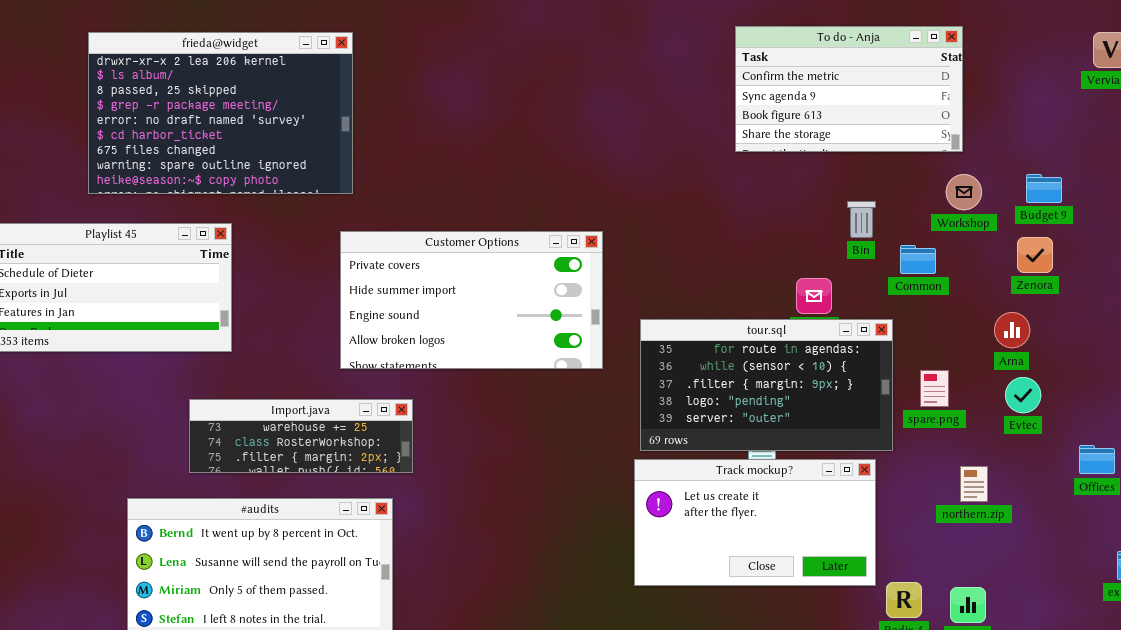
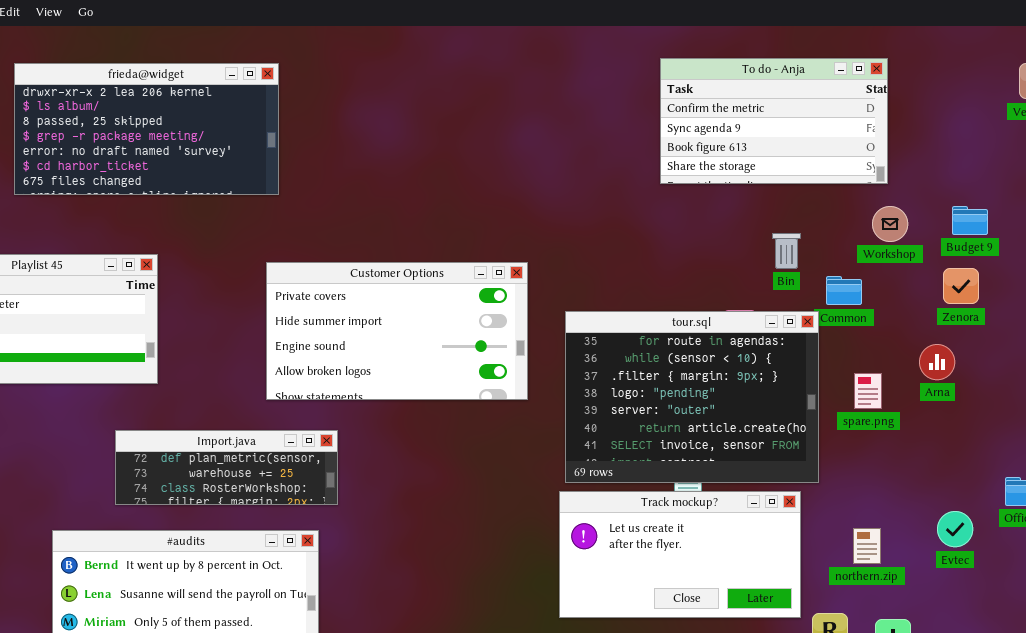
frieda@widget: [88,32,353,194] -> [14,63,279,195], resized
tour.sql: [640,319,893,451] -> [565,311,819,483], resized
spare.png: [920,370,949,407] -> [854,373,882,409], moved
Evtec: [1005,377,1041,413] -> [937,511,973,547], moved
Import.java: [189,399,413,473] -> [115,430,338,505], scrolled up 1 row
northern.zip: [960,466,988,502] -> [853,528,881,564], moved

